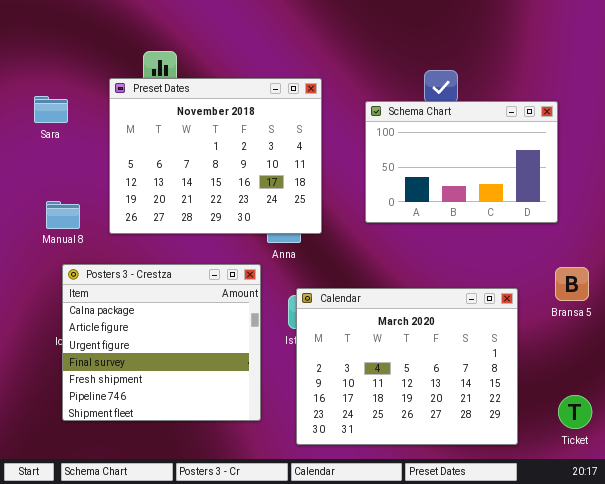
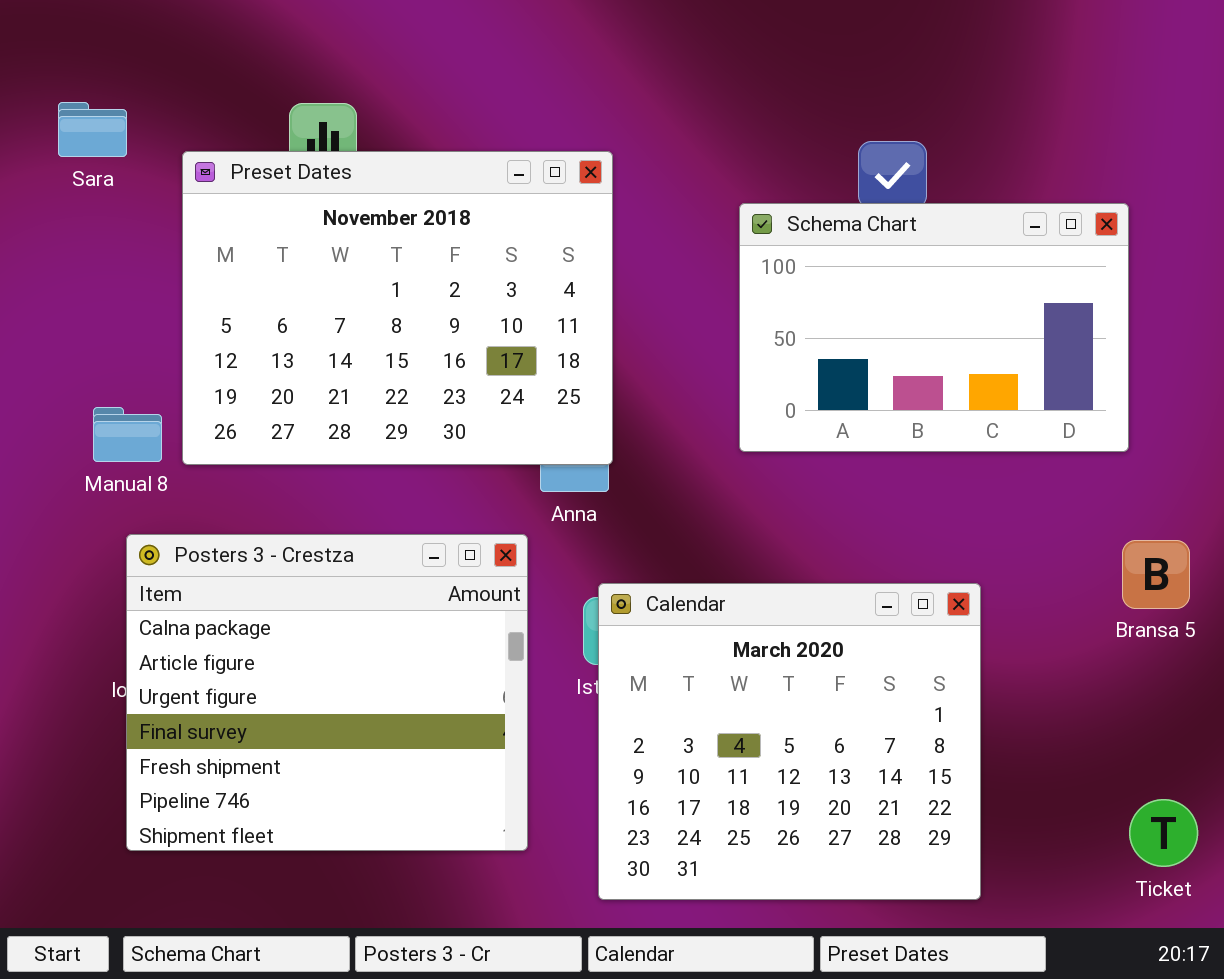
Preset Dates: [109,78,322,234] -> [182,151,613,465], moved
Sara: [34,96,68,123] -> [58,102,127,157], moved
Calendar: [296,288,518,445] -> [598,583,981,900], resized

